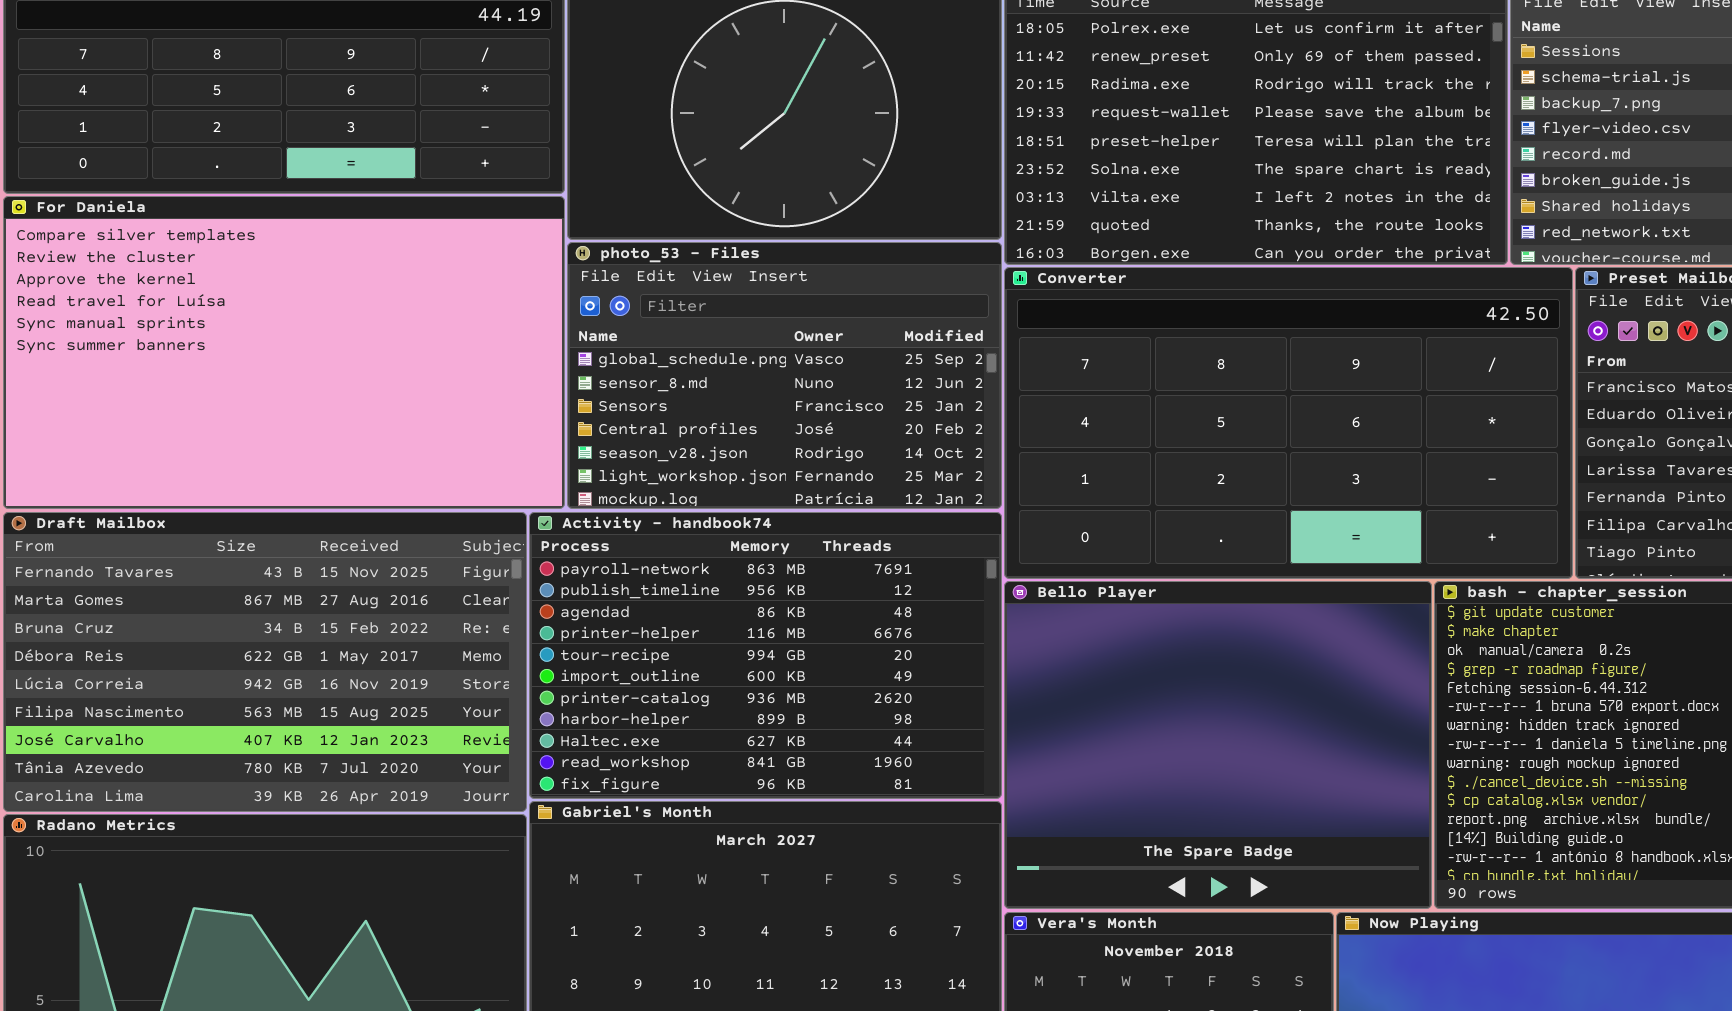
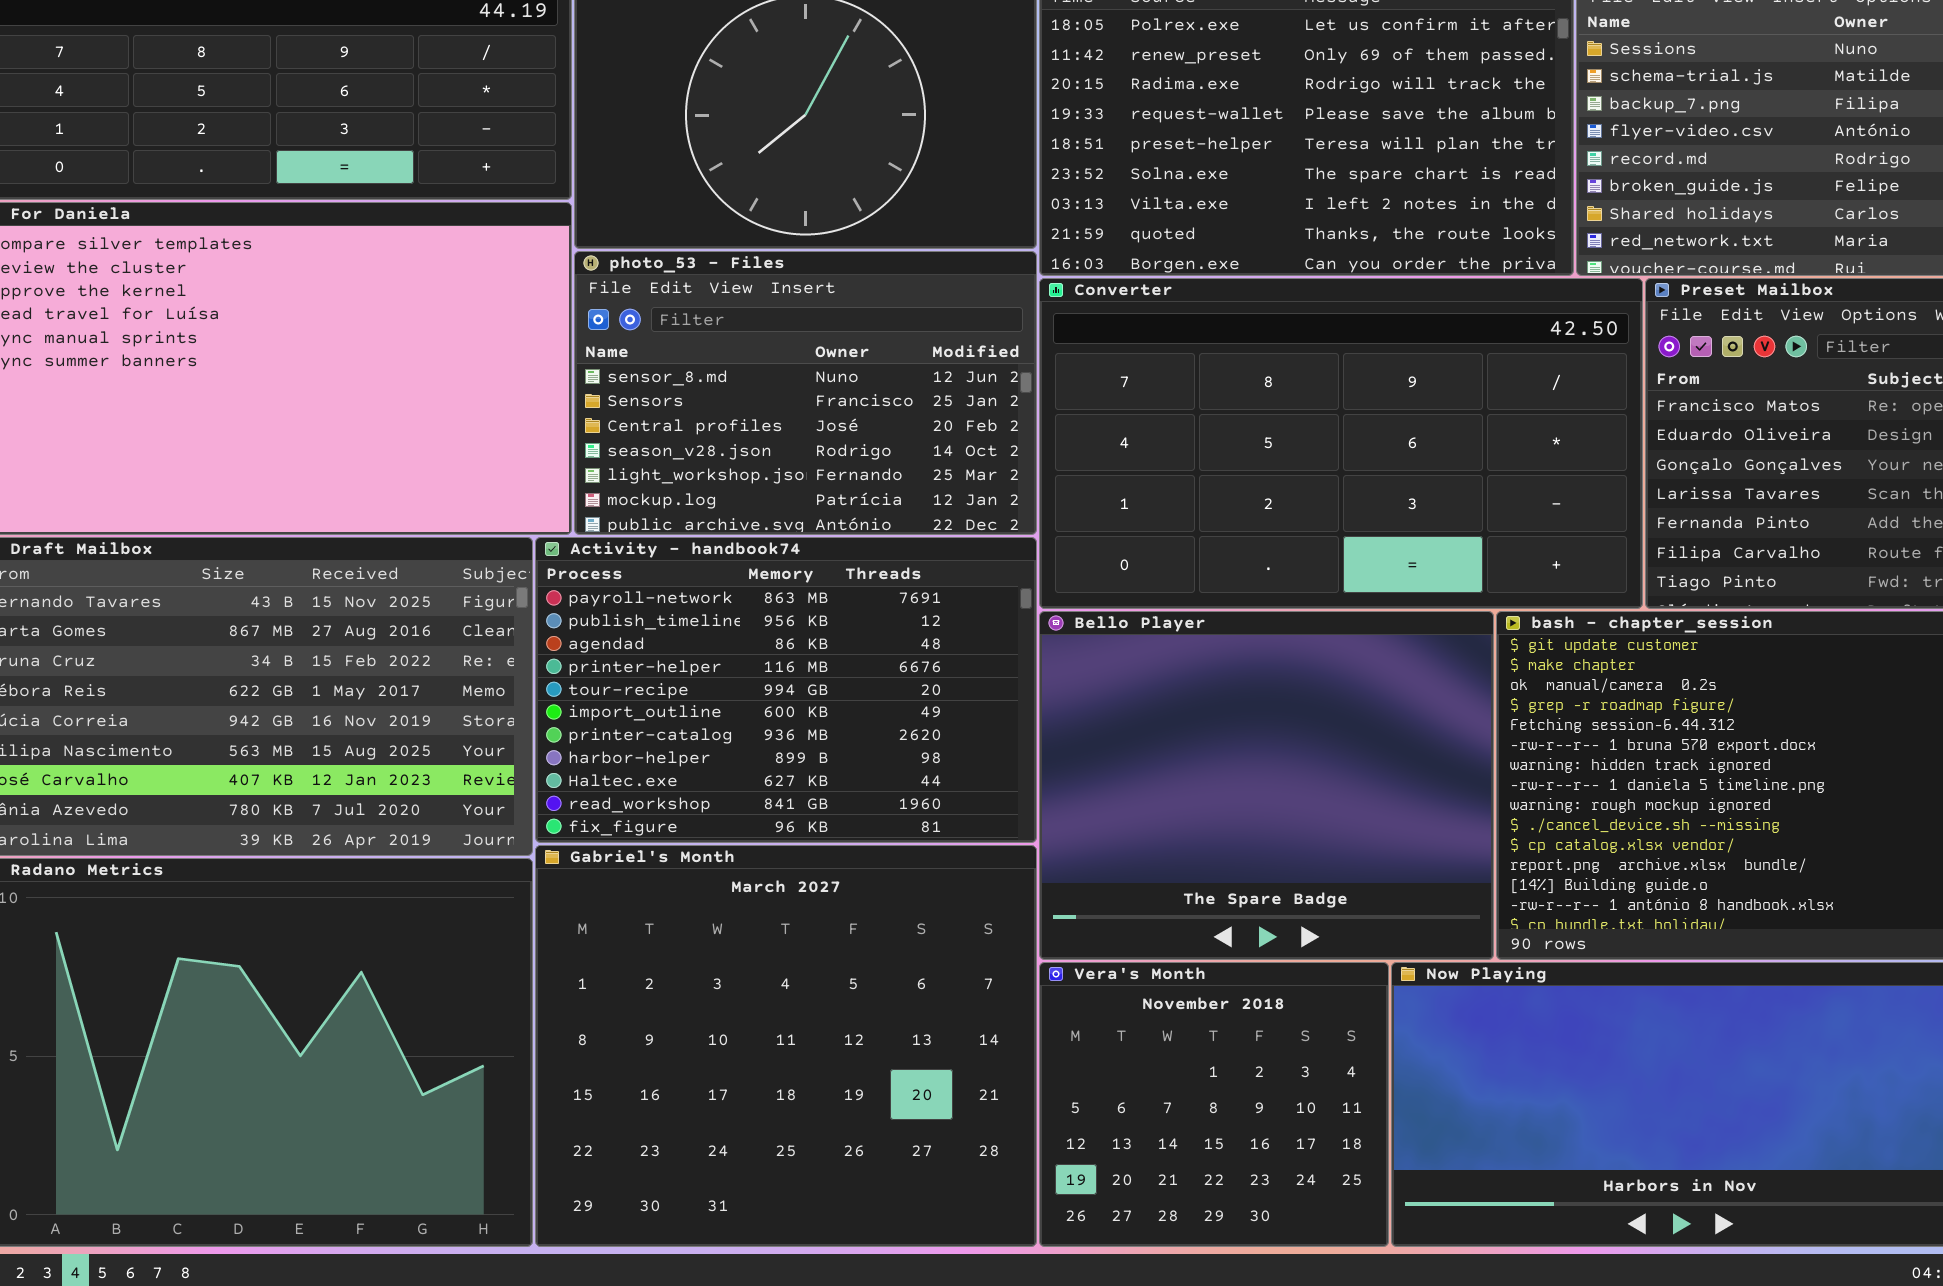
photo_53 - Files: [567,242,1002,509] -> [574,251,1037,535], scrolled down 1 row

